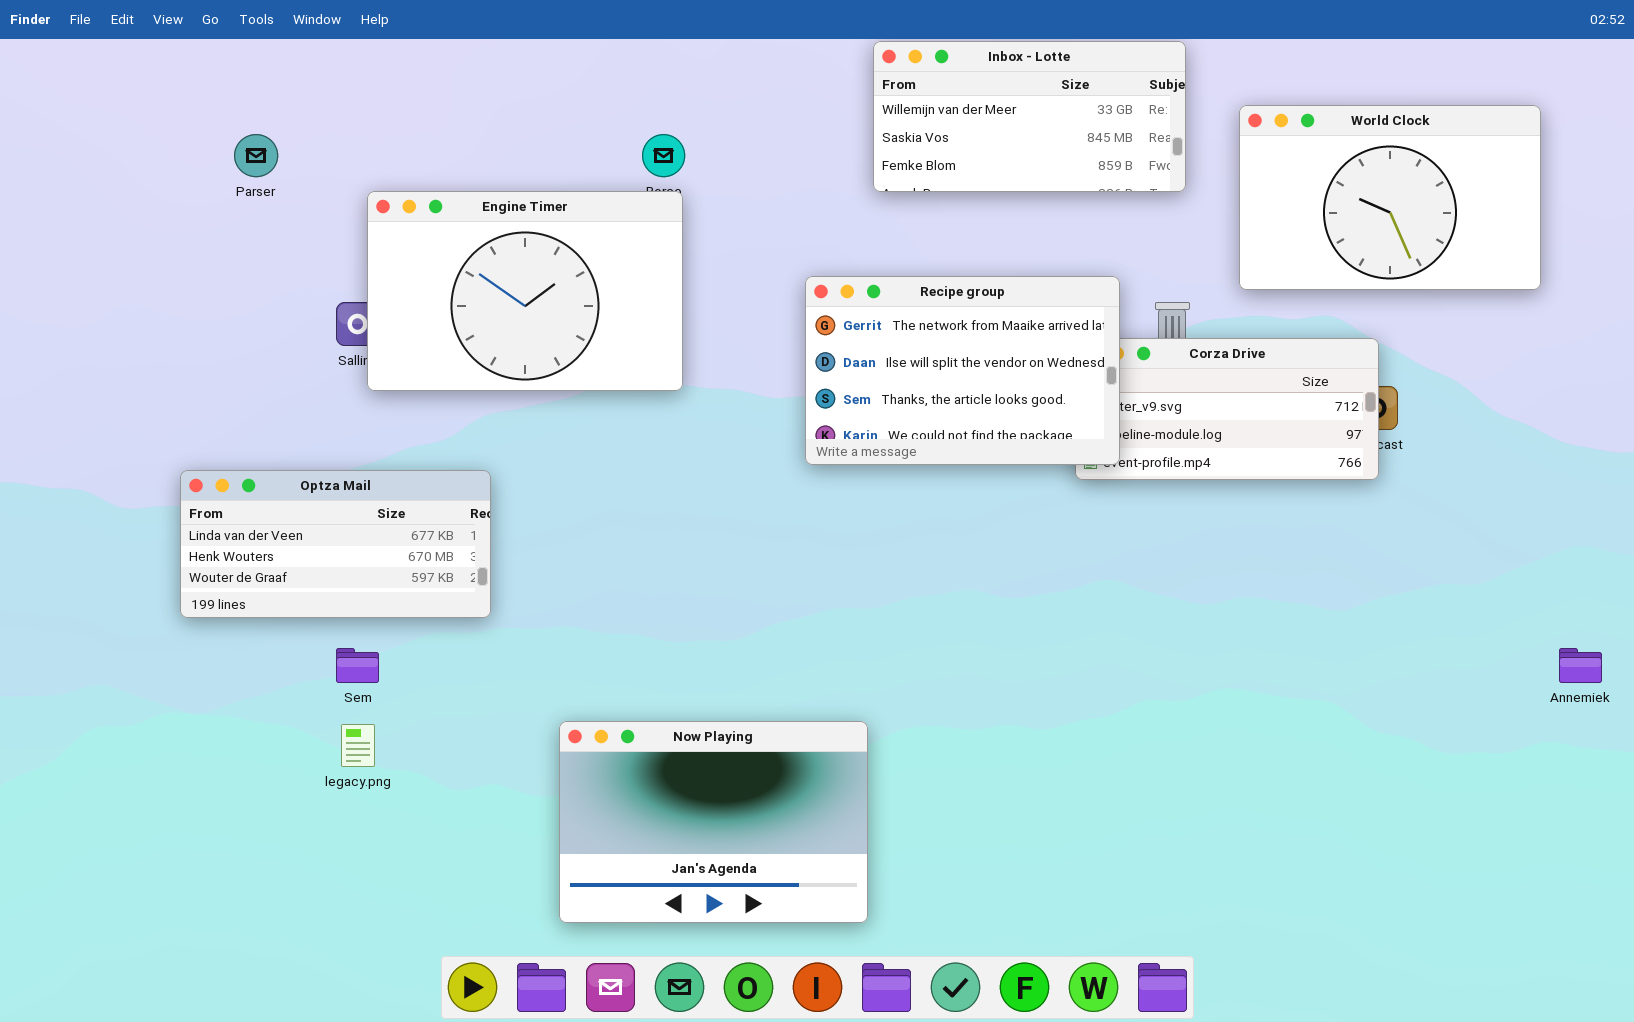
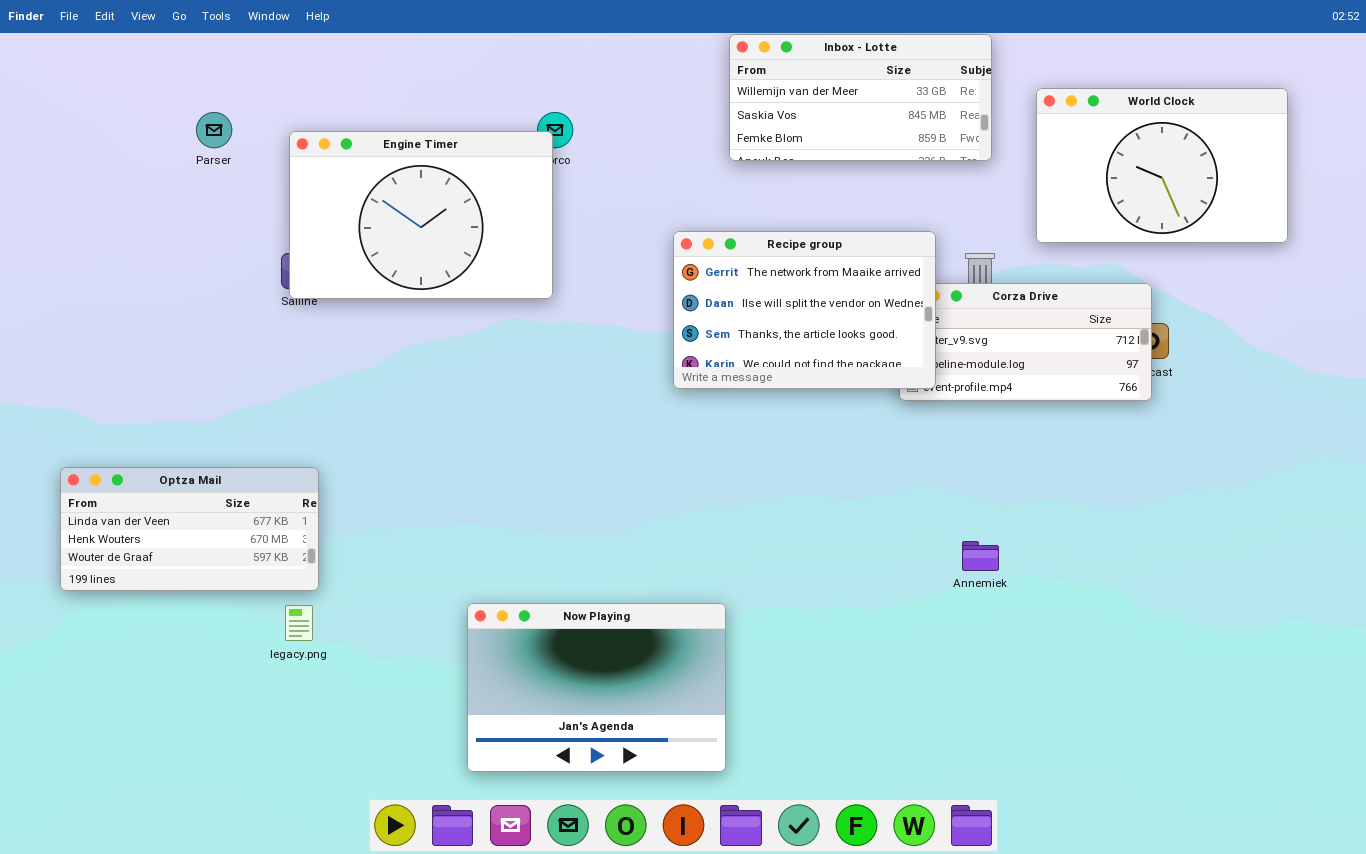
Engine Timer: [367,191,683,391] -> [289,131,553,299], moved
Optza Mail: [180,470,491,618] -> [60,467,319,591], moved
Annemiek: [1559,648,1602,683] -> [962,541,999,571], moved

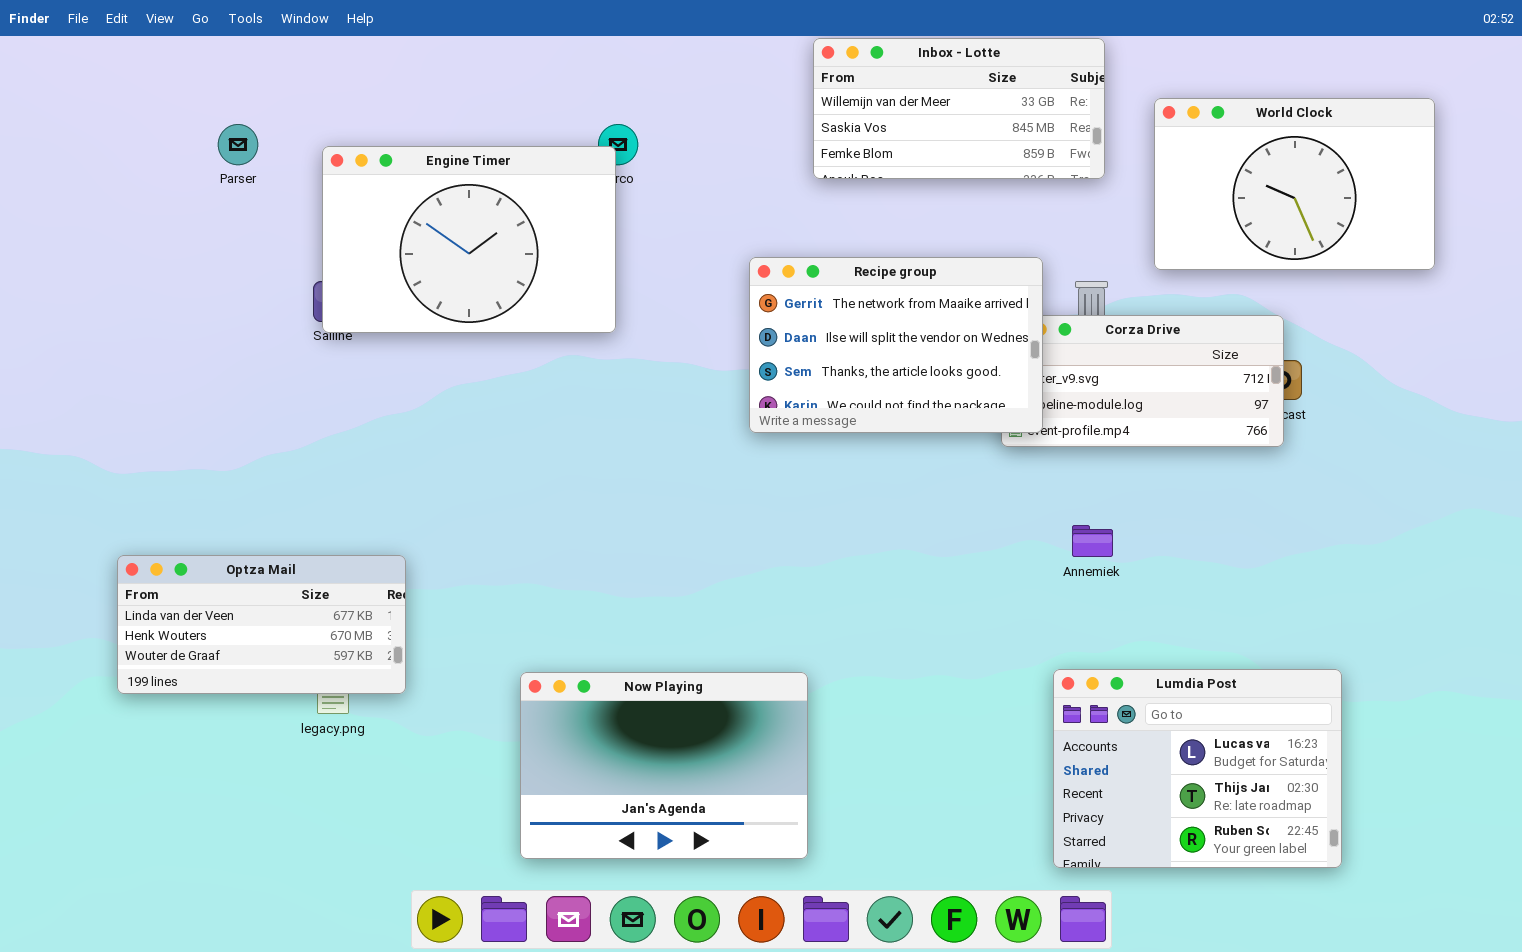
Optza Mail: [60,467,319,591] -> [117,555,406,694], moved
Annemiek: [962,541,999,571] -> [1072,525,1113,557], moved
Lumdia Post: none -> [1053,669,1342,868], opened

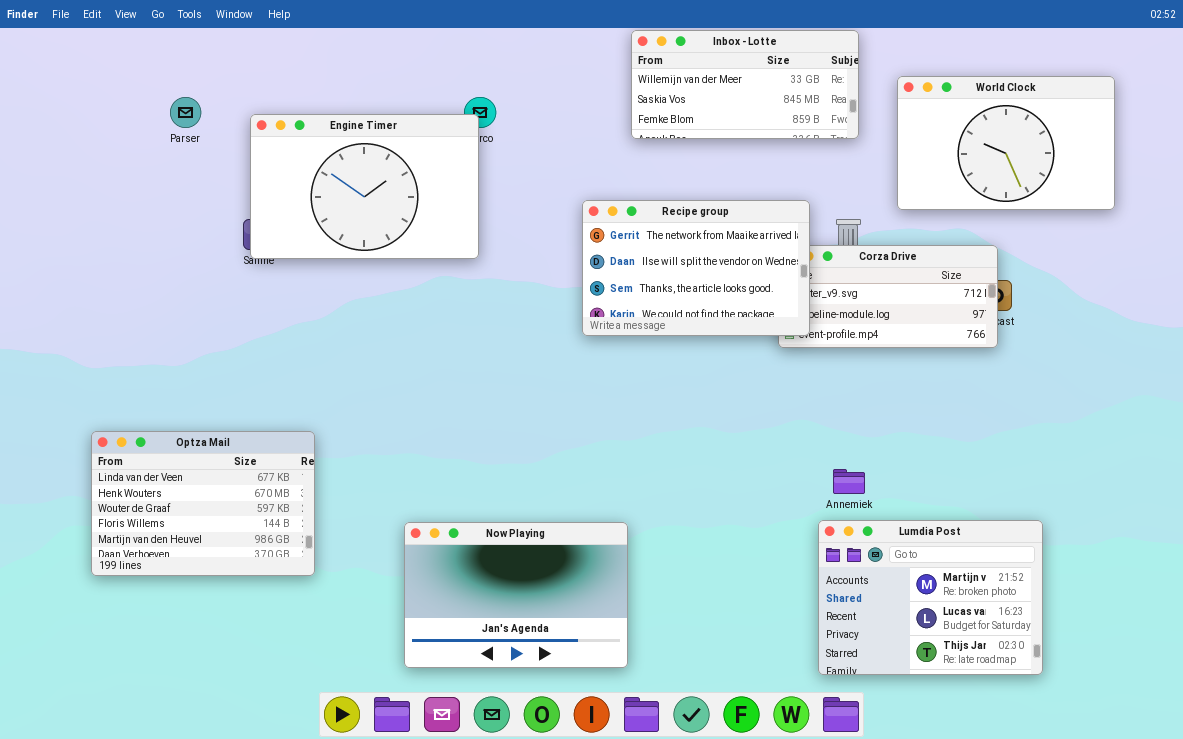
Annemiek: [1072,525,1113,557] -> [833,469,865,494], moved
Optza Mail: [117,555,406,694] -> [91,431,315,576], resized
Lumdia Post: [1053,669,1342,868] -> [818,520,1043,675], scrolled up 1 row

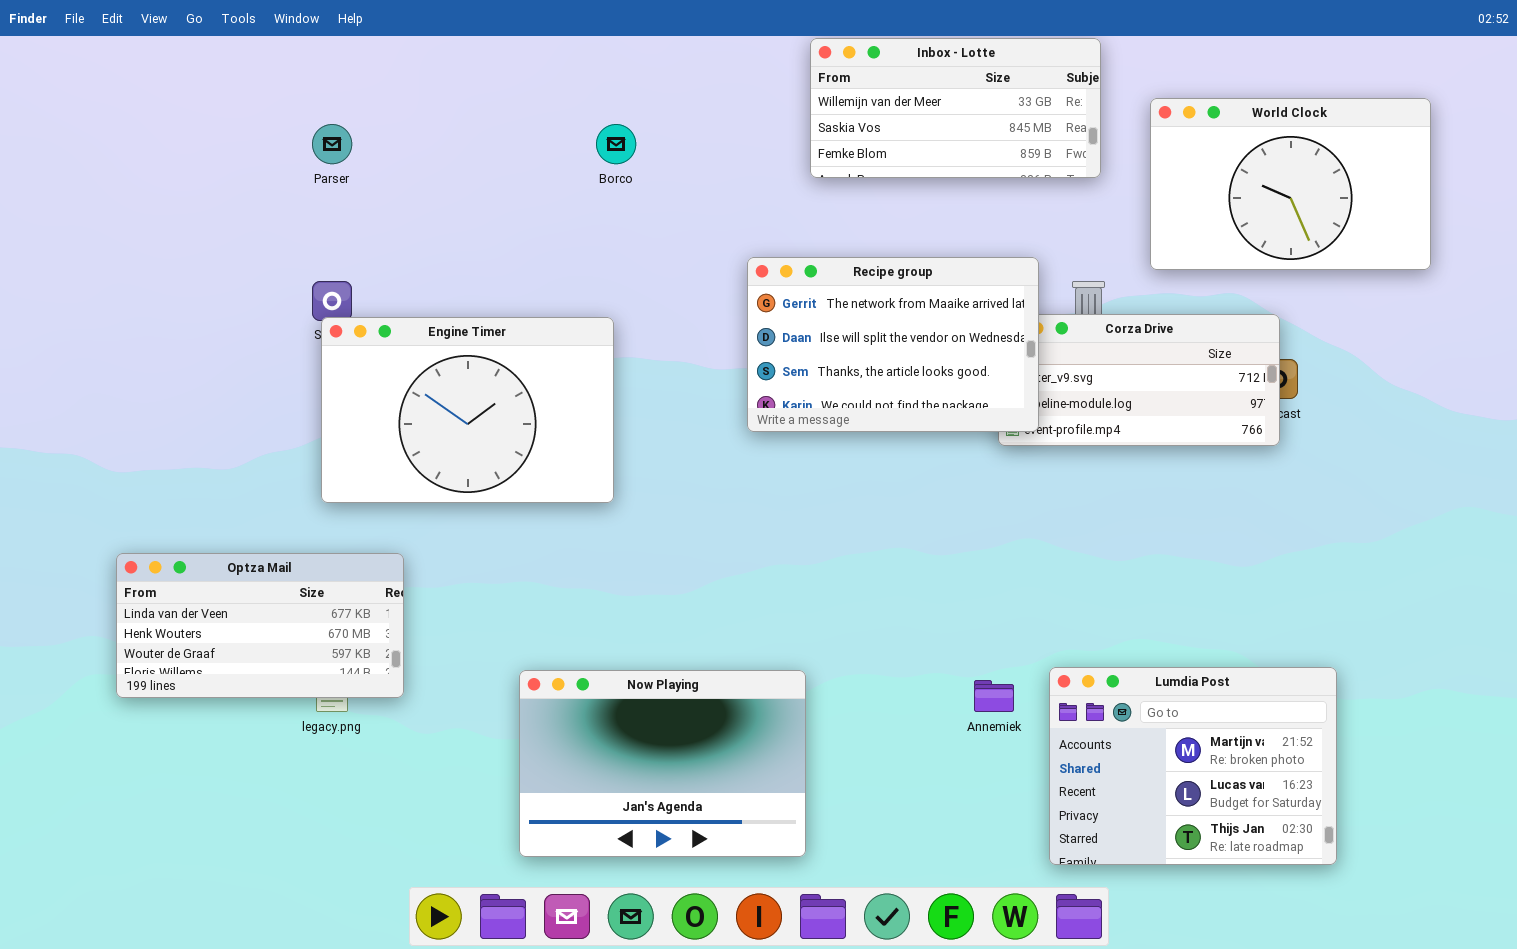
Parser: [170,97,201,128] -> [312,124,352,164], moved
Engine Timer: [250,114,479,259] -> [321,317,614,503], moved
Optza Mail: [91,431,315,576] -> [116,553,404,698], resized
Annemiek: [833,469,865,494] -> [974,680,1014,712], moved

